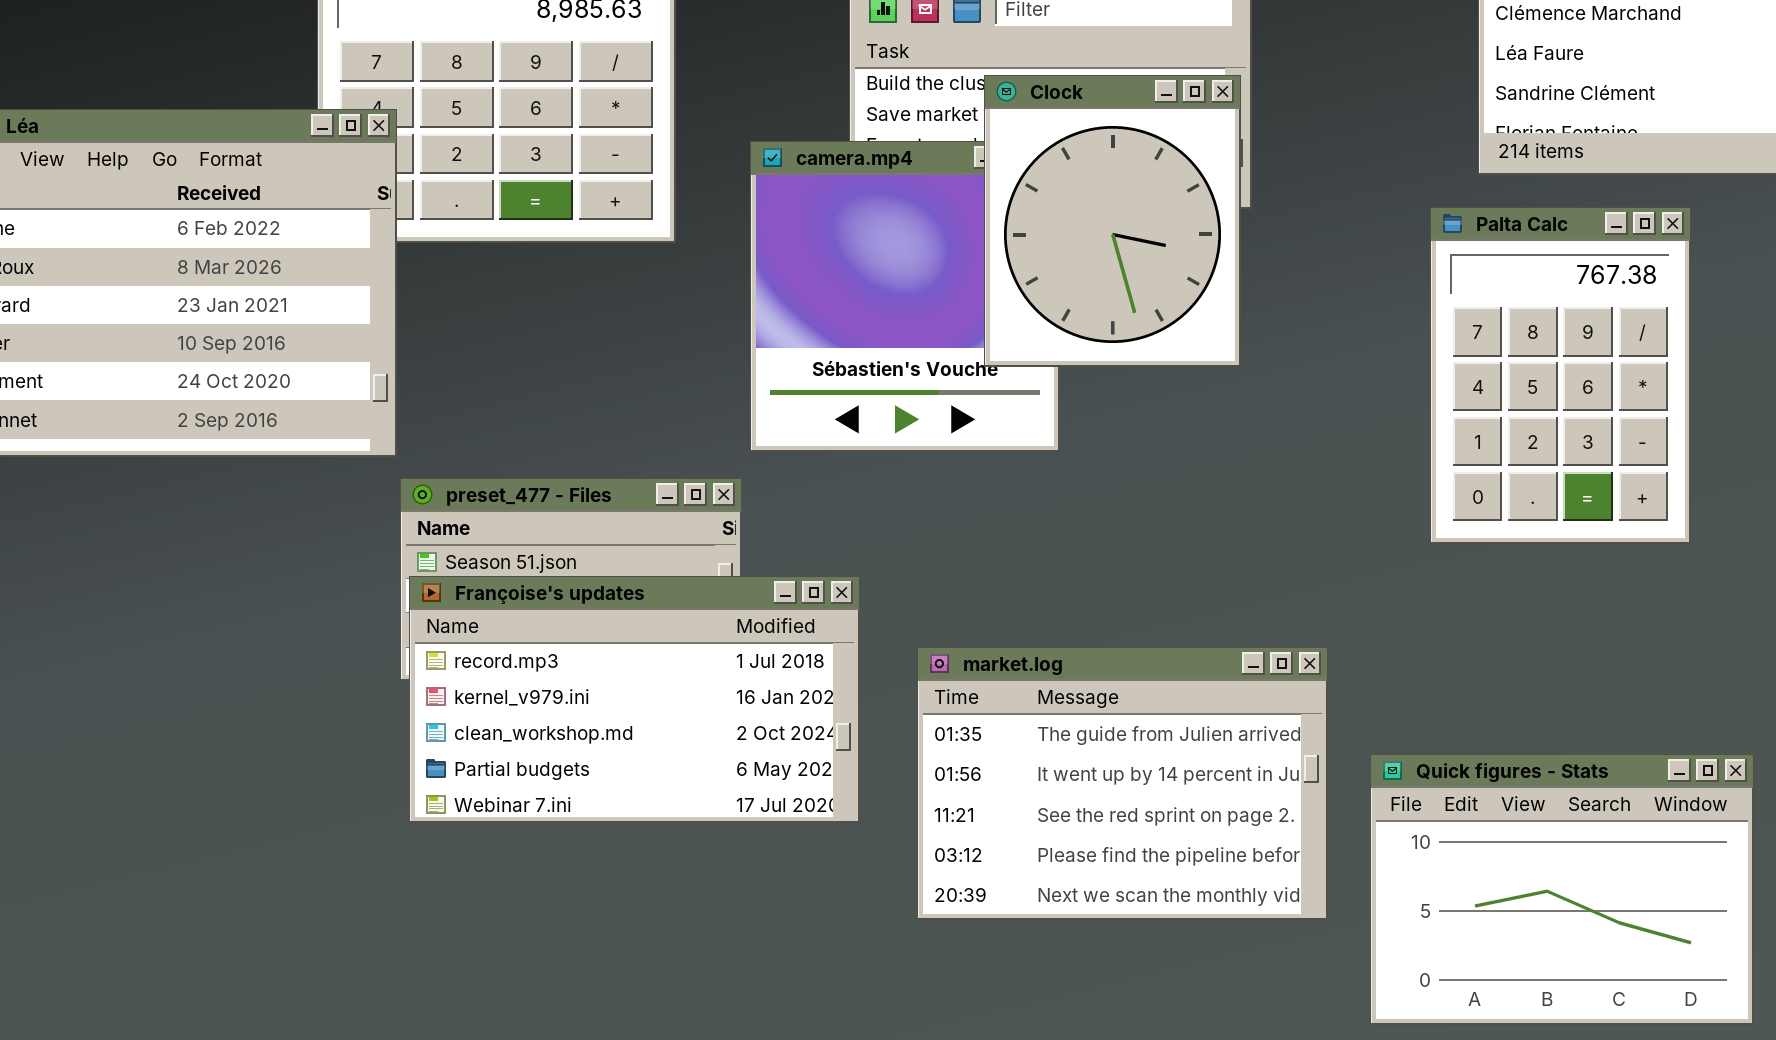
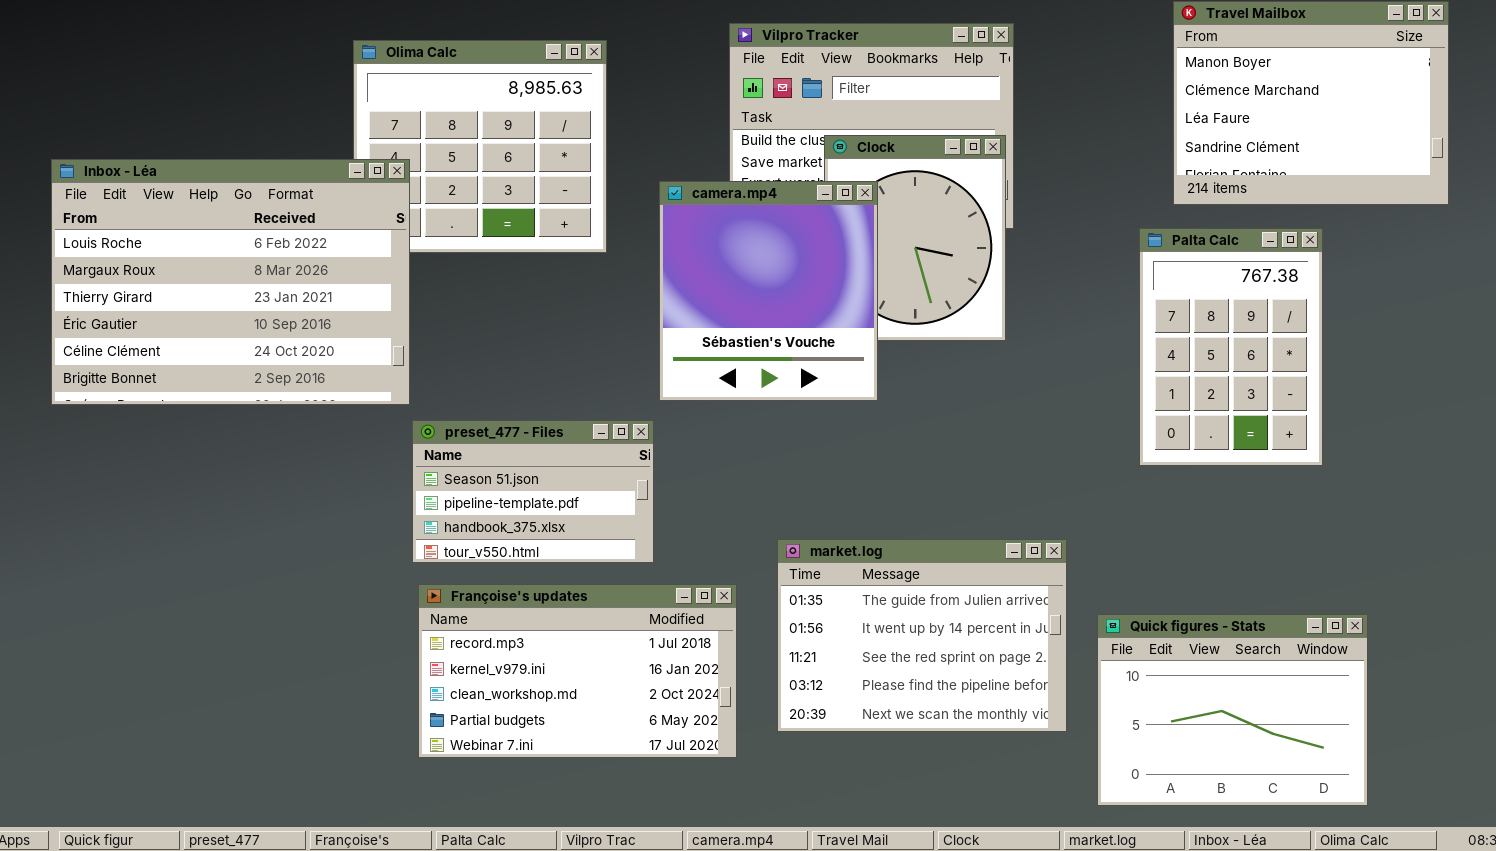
camera.mp4: [750,141,1060,452] -> [659,181,878,401], raised
Françoise's updates: [409,576,860,823] -> [418,584,737,758], moved

